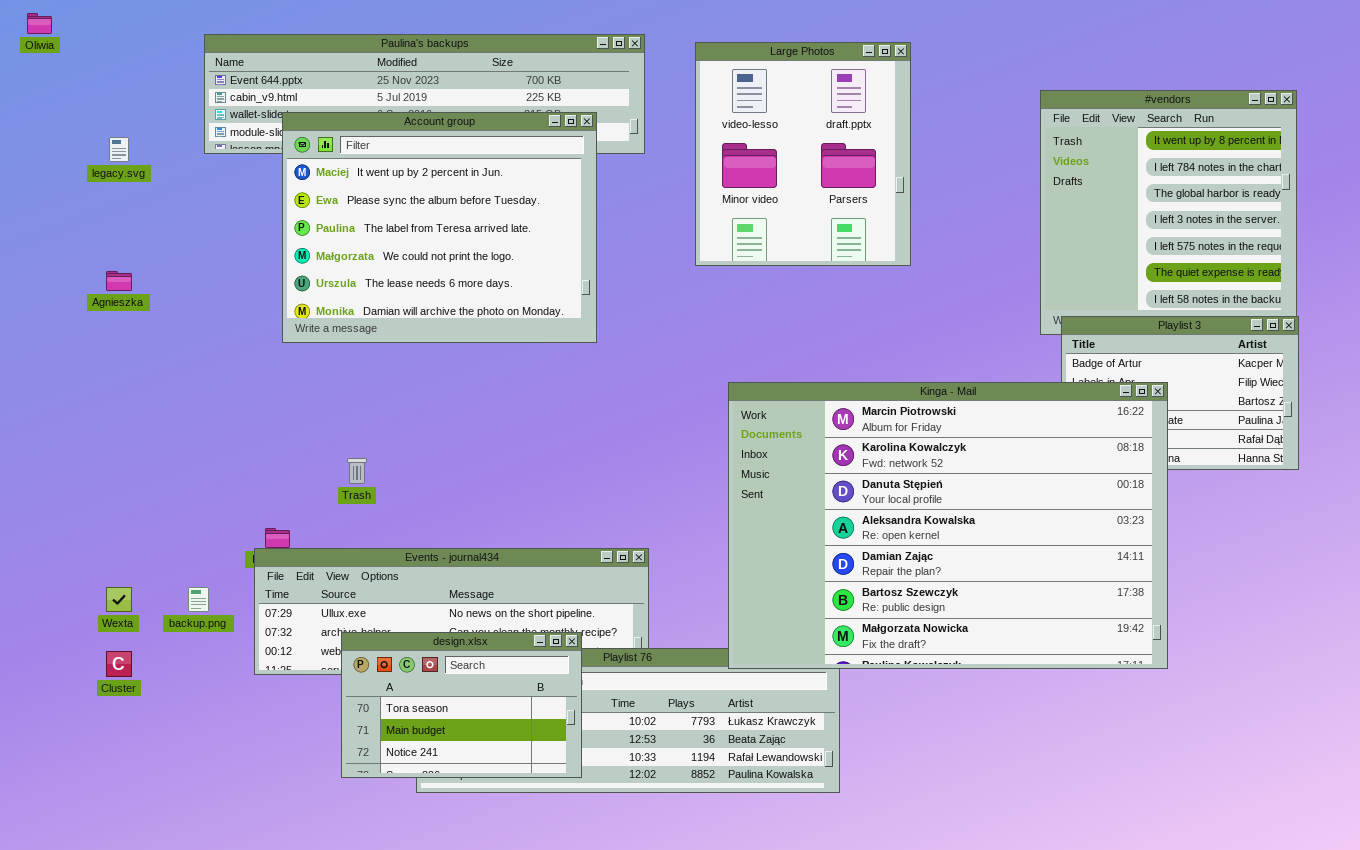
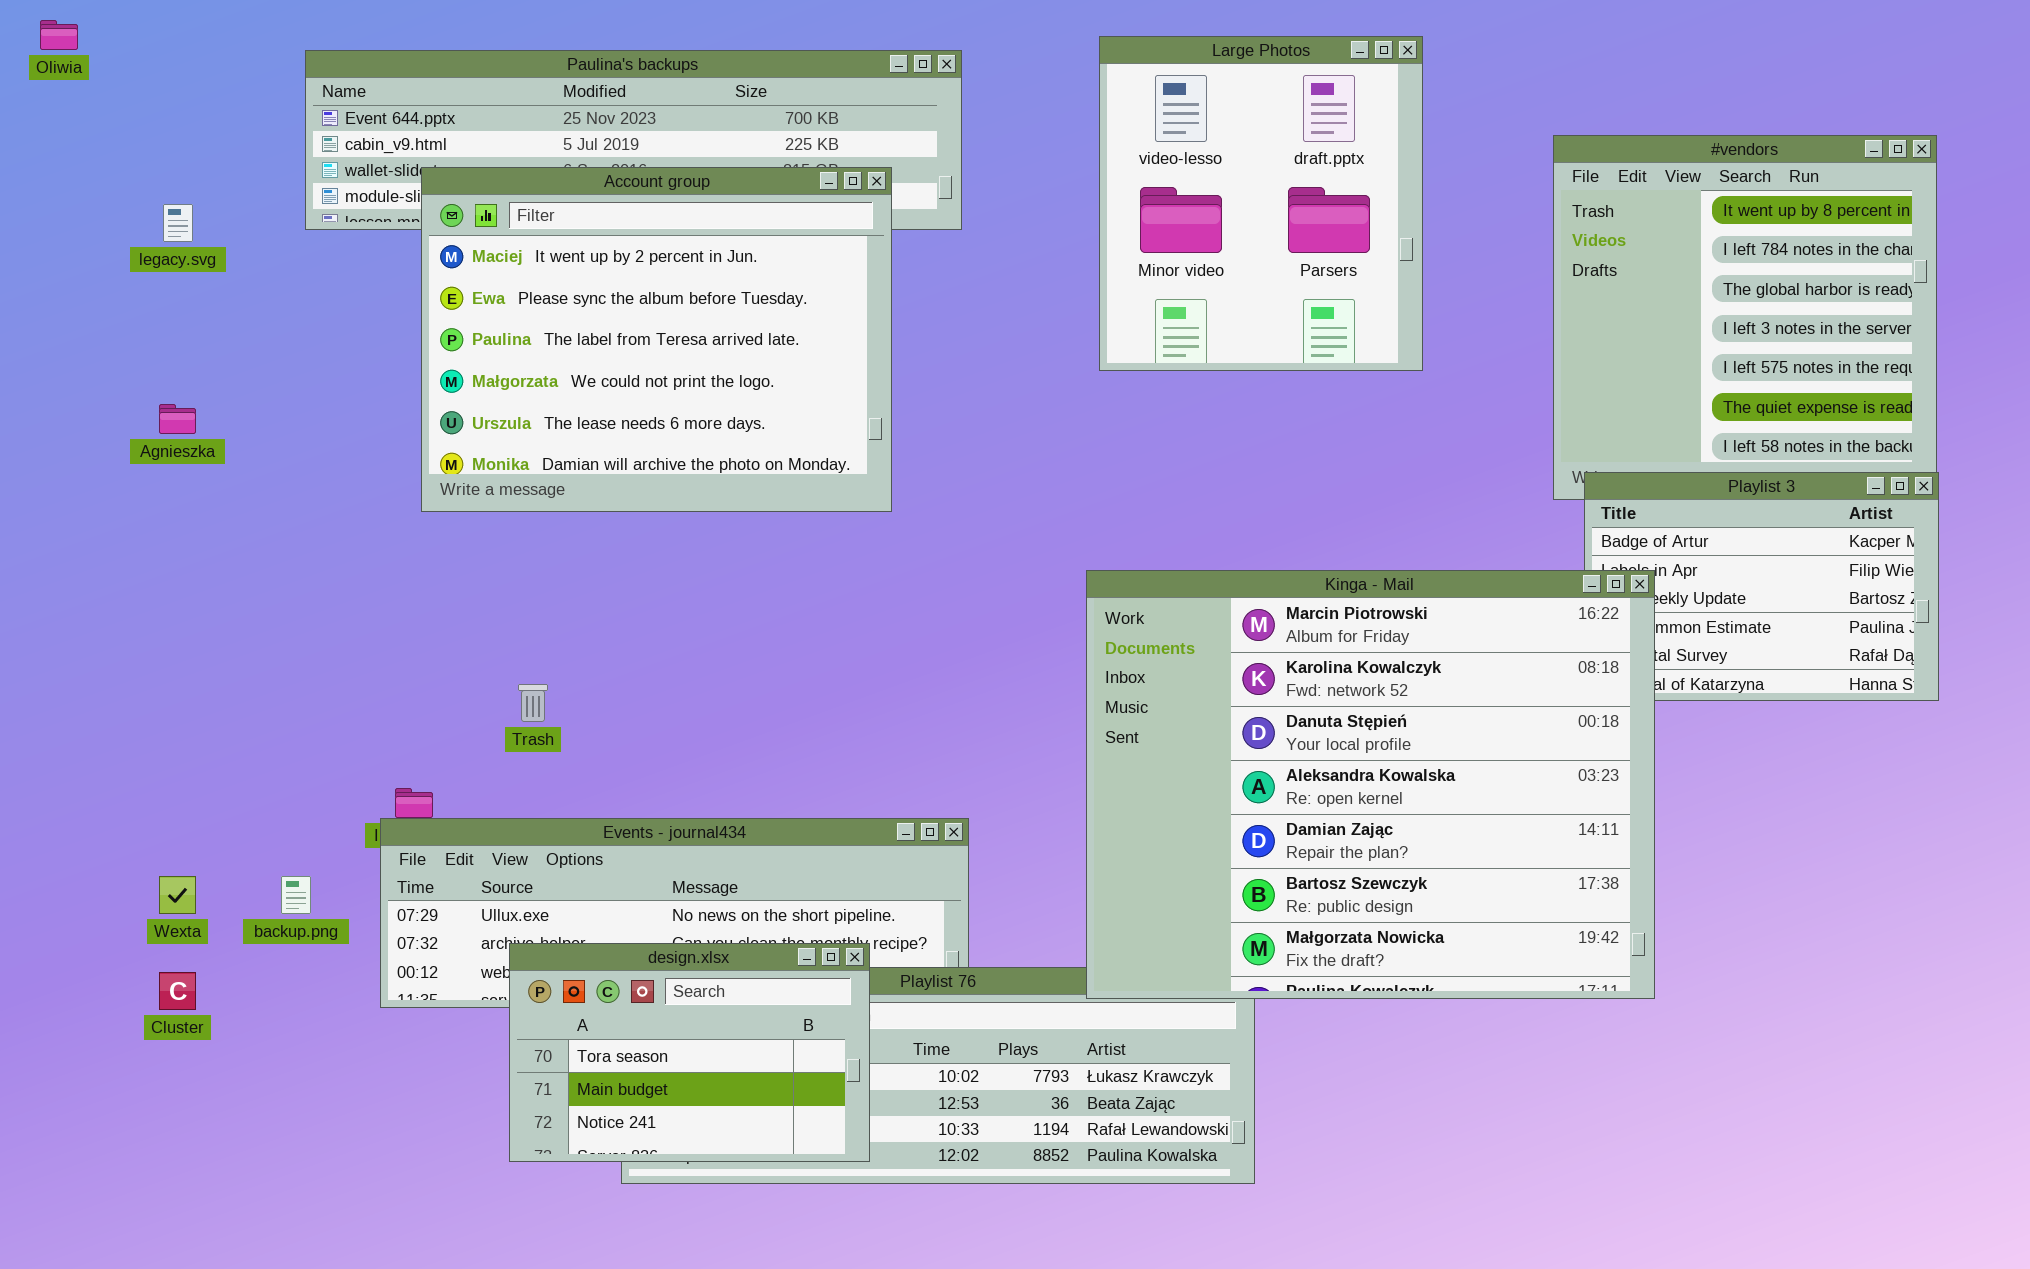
Large Photos: [695,42,911,266] -> [1099,36,1423,371], moved
Kinga - Mail: [728,382,1168,669] -> [1086,570,1655,999], resized

